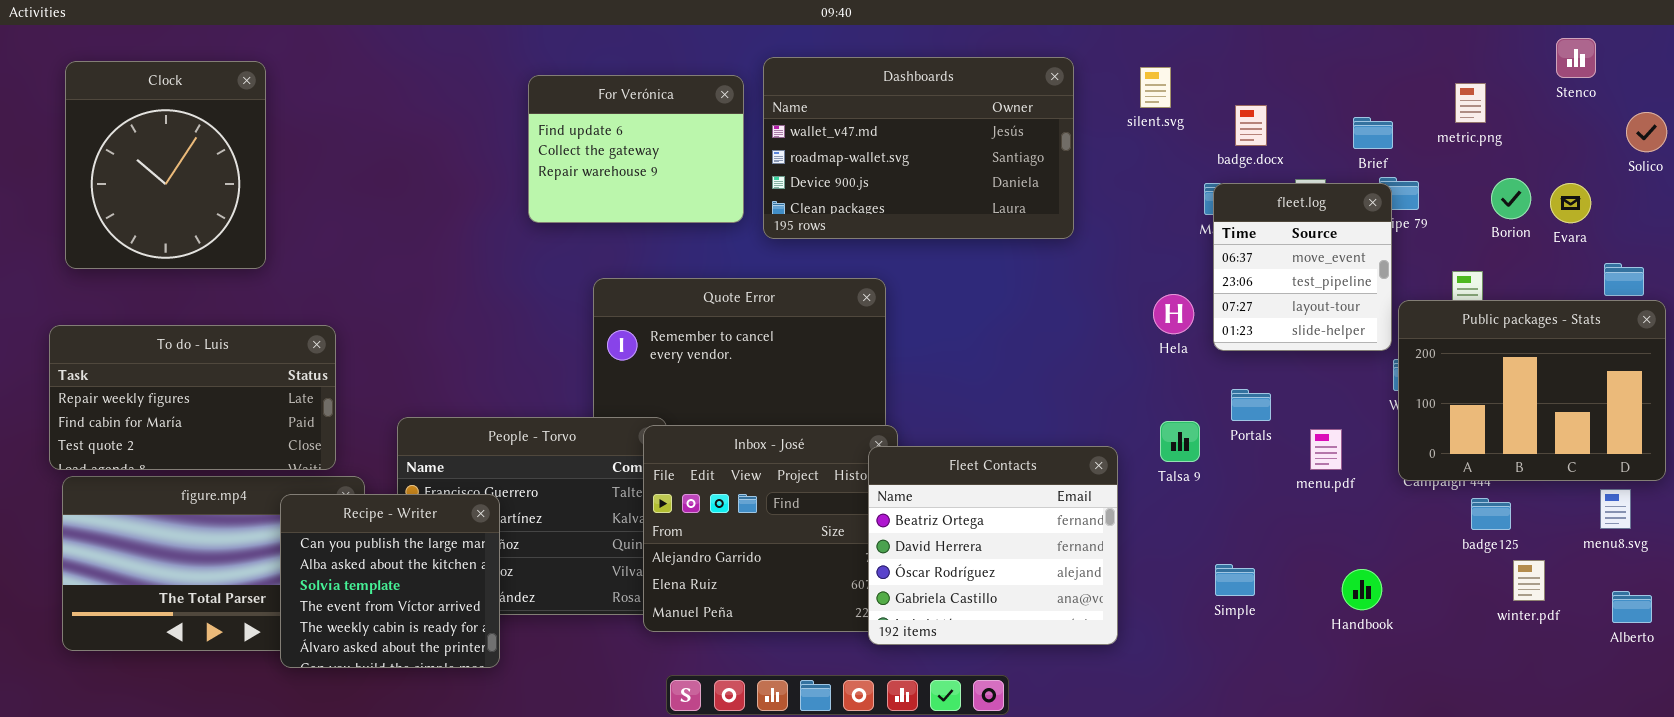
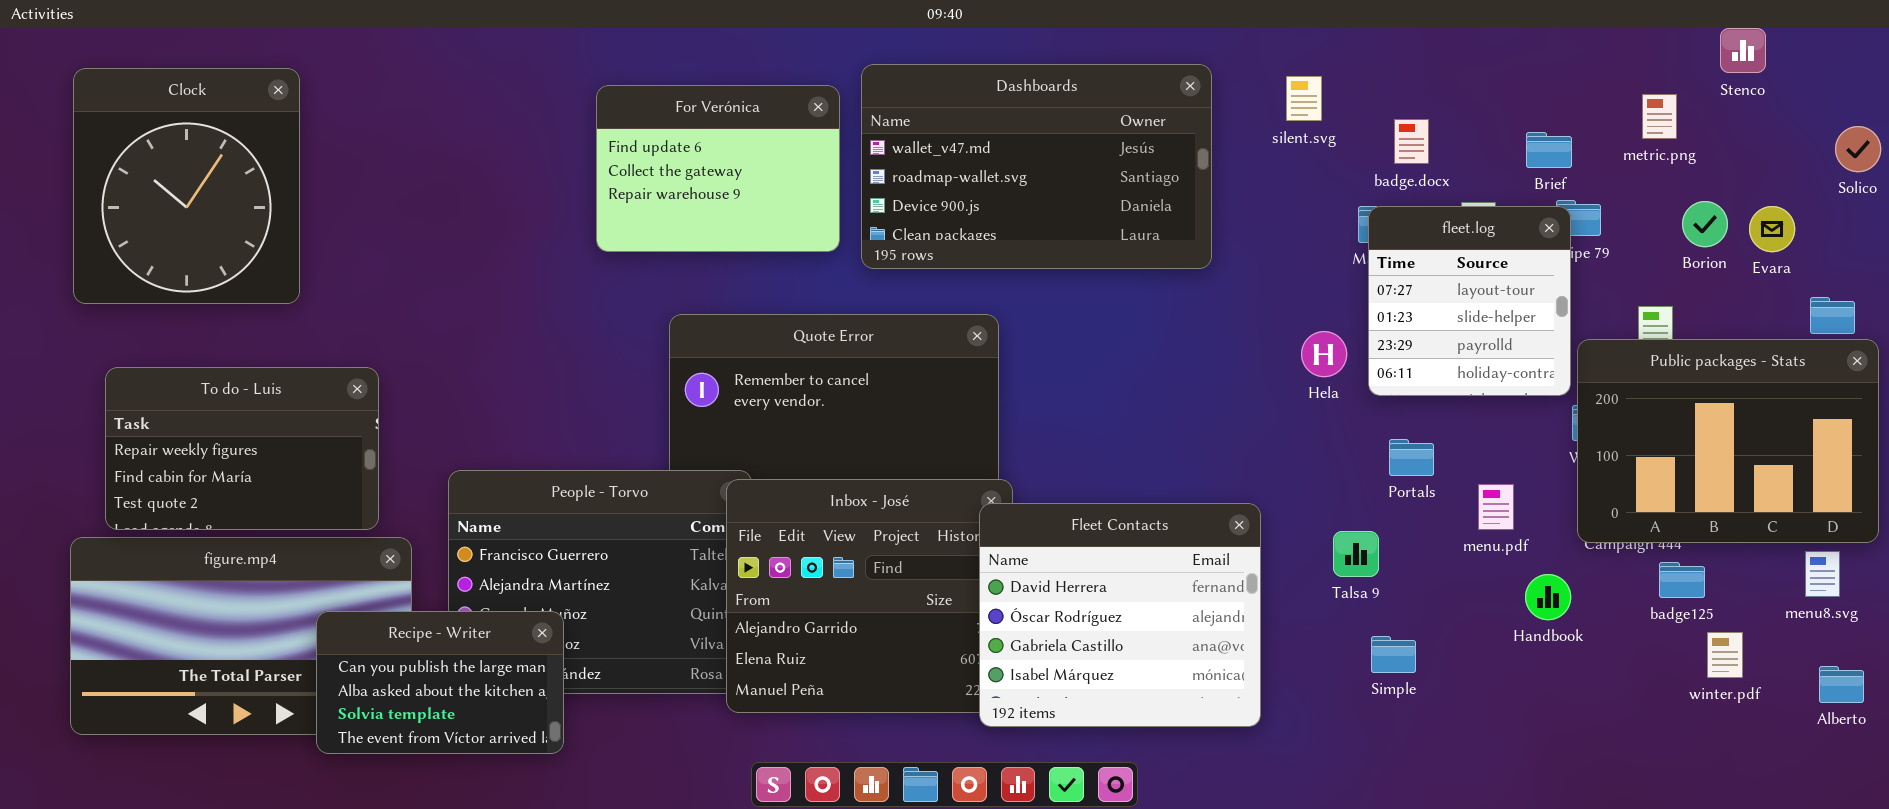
Stenco: [1556,38,1596,78] -> [1720,28,1766,73], moved
fleet.log: [1213,183,1392,351] -> [1368,206,1571,396], scrolled down 2 rows
To do - Luis: [49,325,336,470] -> [105,367,379,530], resized
Talsa 9: [1160,421,1200,462] -> [1333,531,1379,577], moved
Fleet Contacts: [868,446,1118,645] -> [979,503,1261,727], scrolled down 1 row
Recipe - Writer: [280,494,500,668] -> [316,611,564,754], resized
Handbook: [1342,569,1382,610] -> [1525,574,1571,620], moved

